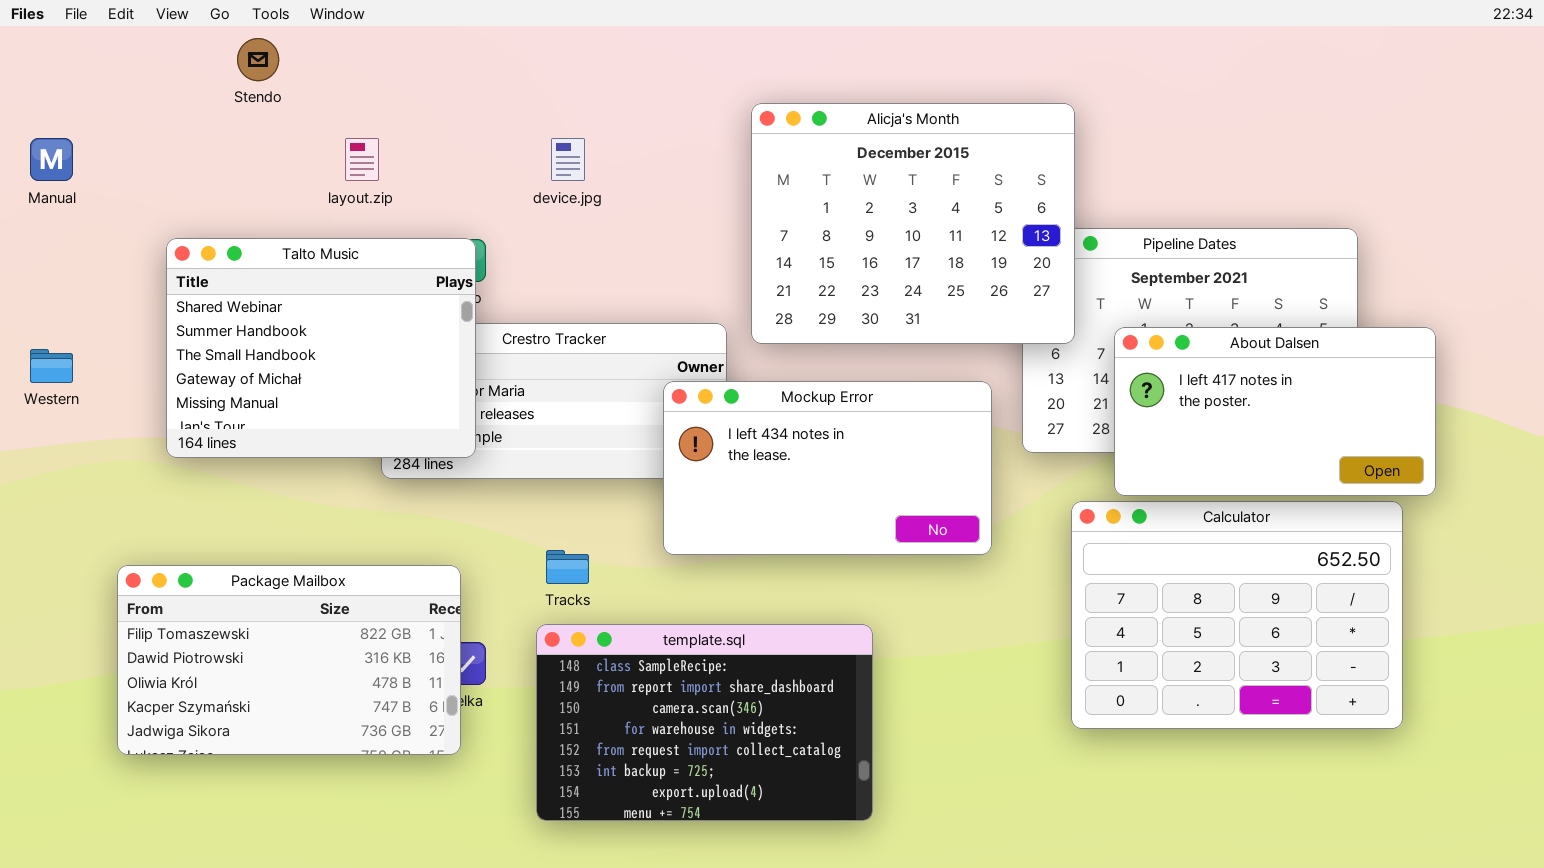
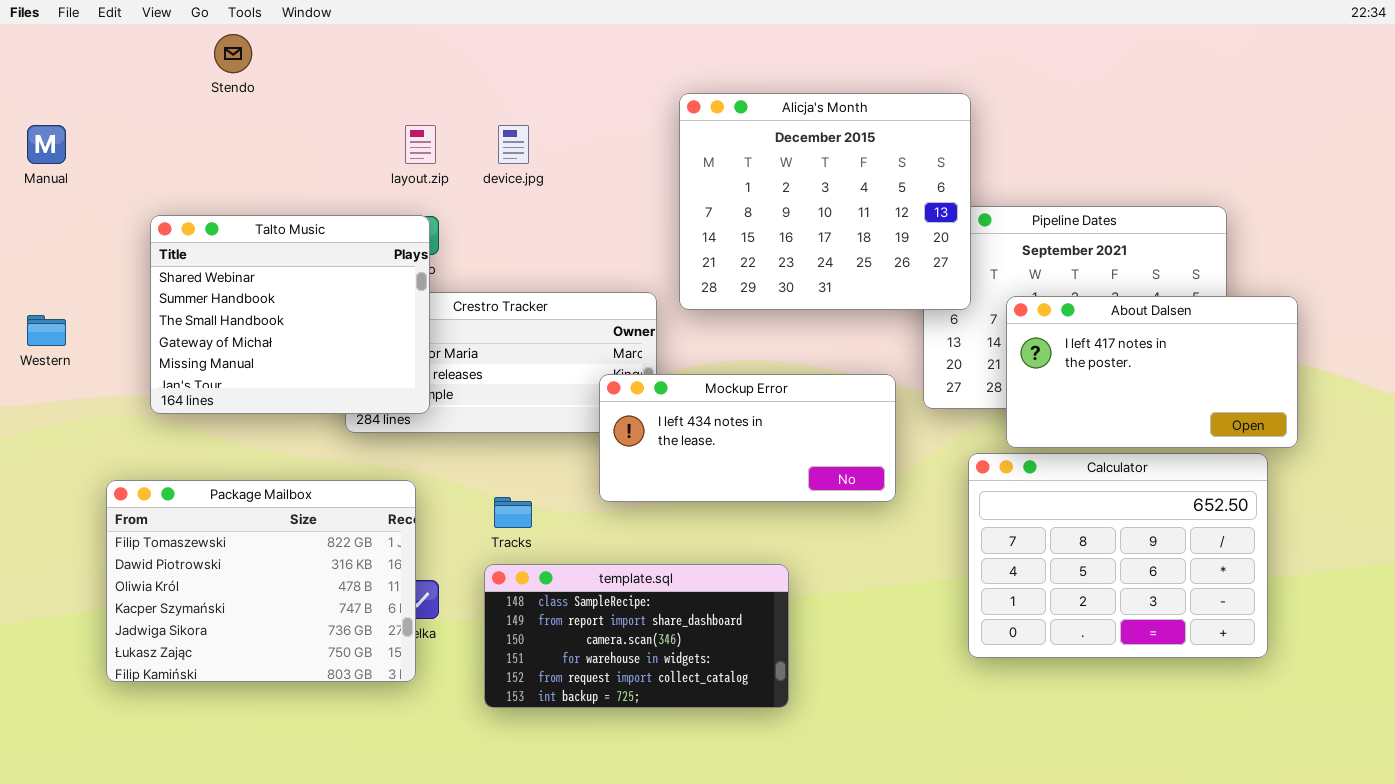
layout.zip: [345,138,379,181] -> [405,125,436,164], moved
Mockup Error: [663,381,992,555] -> [599,374,896,502], resized
Package Mailbox: [117,565,461,755] -> [106,480,416,682], resized
template.sql: [536,624,873,821] -> [484,564,789,708], resized

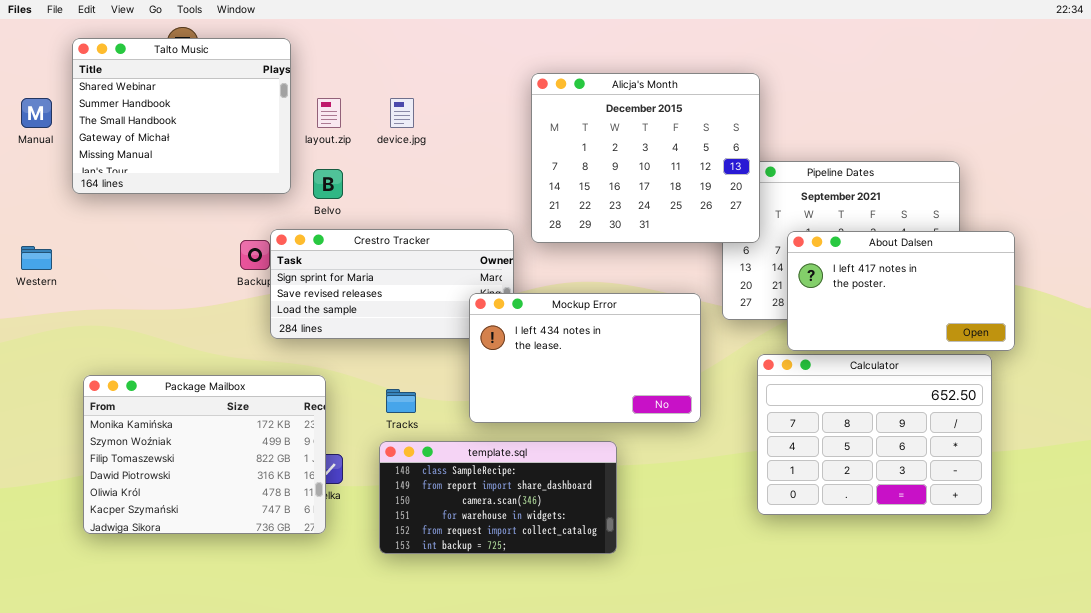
Talto Music: [150,215,430,414] -> [72,38,291,194], moved
Mockup Error: [599,374,896,502] -> [469,293,701,423], resized
Package Mailbox: [106,480,416,682] -> [83,375,326,534], scrolled up 2 rows

